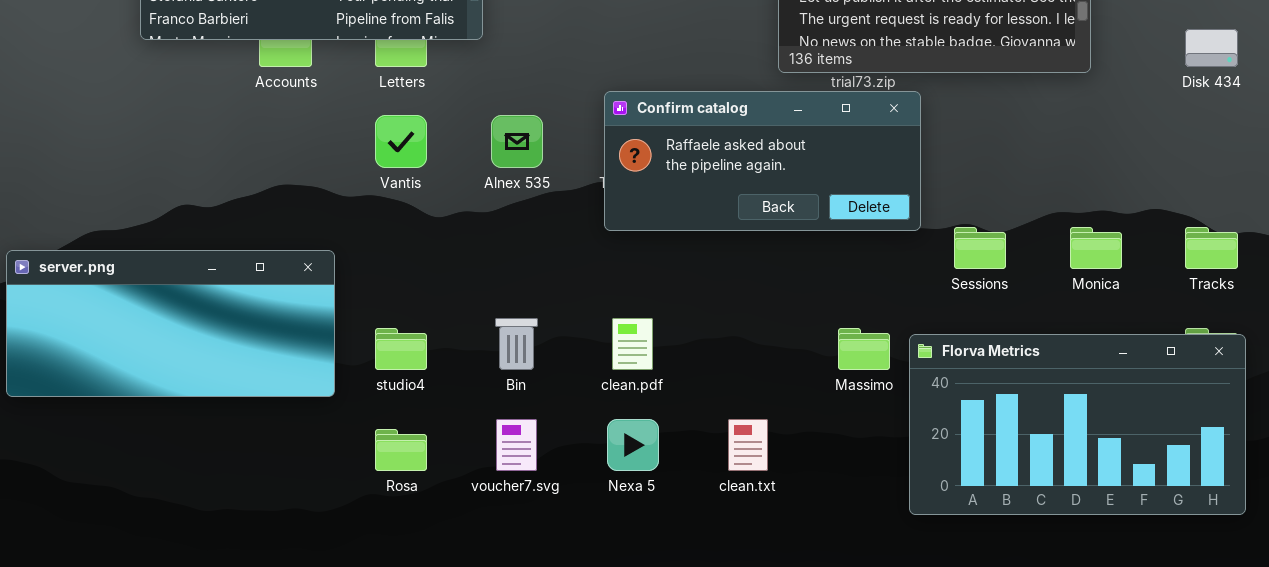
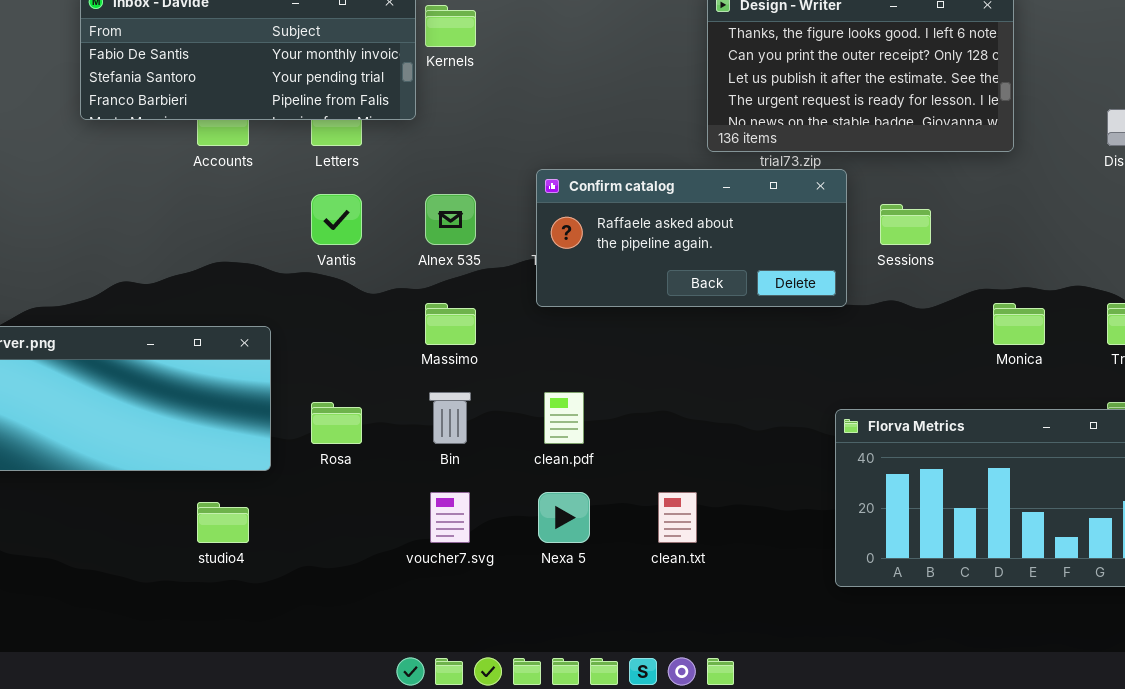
Sessions: [954,227,1006,269] -> [880,204,931,245], moved
studio4: [375,328,427,370] -> [197,502,249,543], moved
Massimo: [838,328,890,370] -> [425,303,476,345], moved
Rosa: [375,429,427,471] -> [311,402,362,444], moved

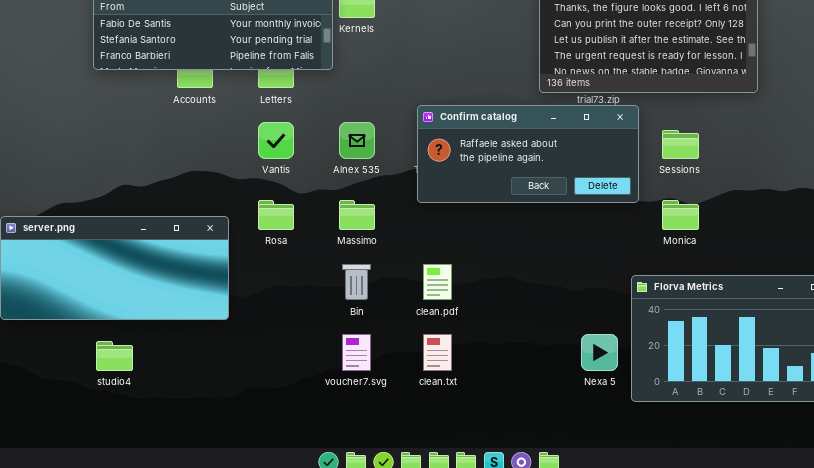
Monica: [993,303,1045,345] -> [662,200,699,230], moved
Rosa: [311,402,362,444] -> [258,200,294,230], moved
Nexa 5: [538,492,590,543] -> [581,334,618,371], moved
clean.txt: [658,492,697,543] -> [423,334,452,371], moved
studio4: [197,502,249,543] -> [96,341,133,371], moved

